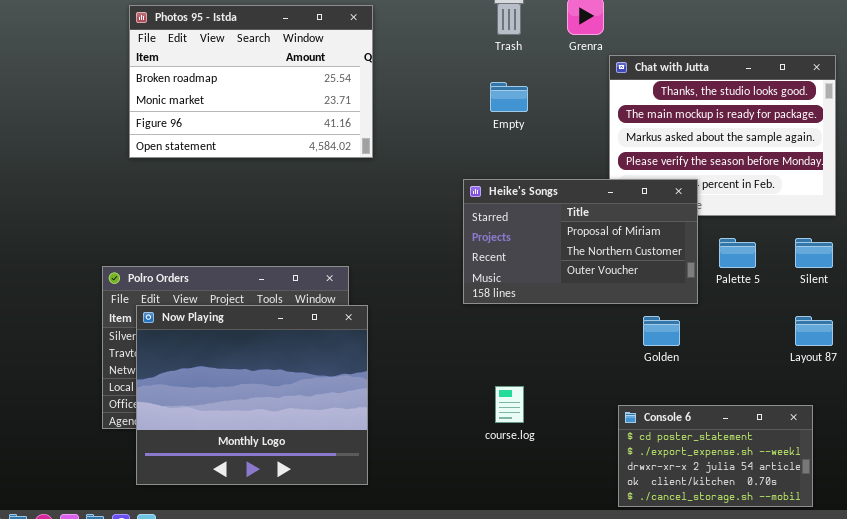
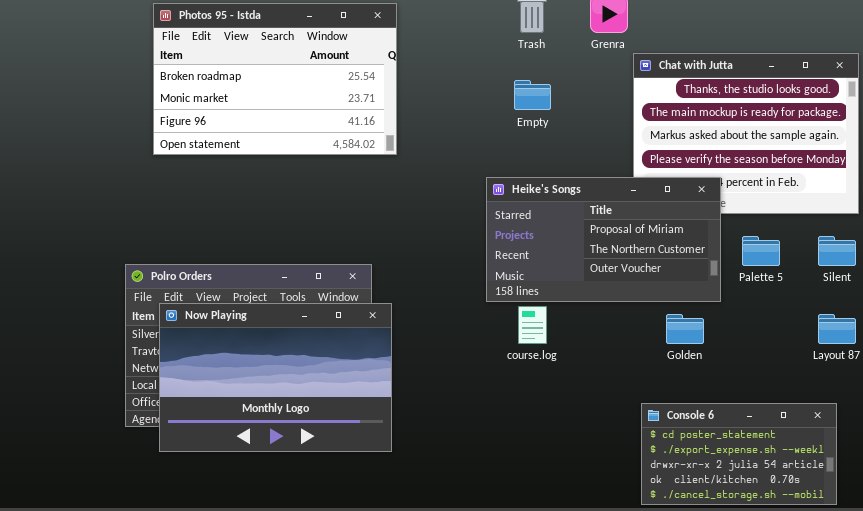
Now Playing: [136,305,368,485] -> [159,303,392,452], resized
course.log: [495,386,524,423] -> [518,306,547,344], moved

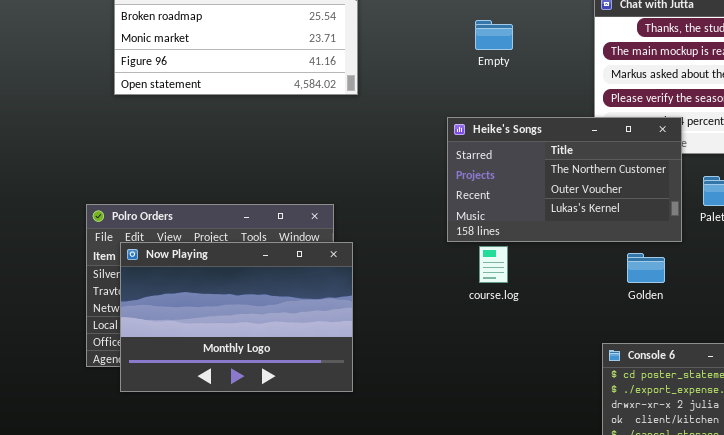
Heike's Songs: [486,177,721,302] -> [447,117,682,242], scrolled down 1 row

